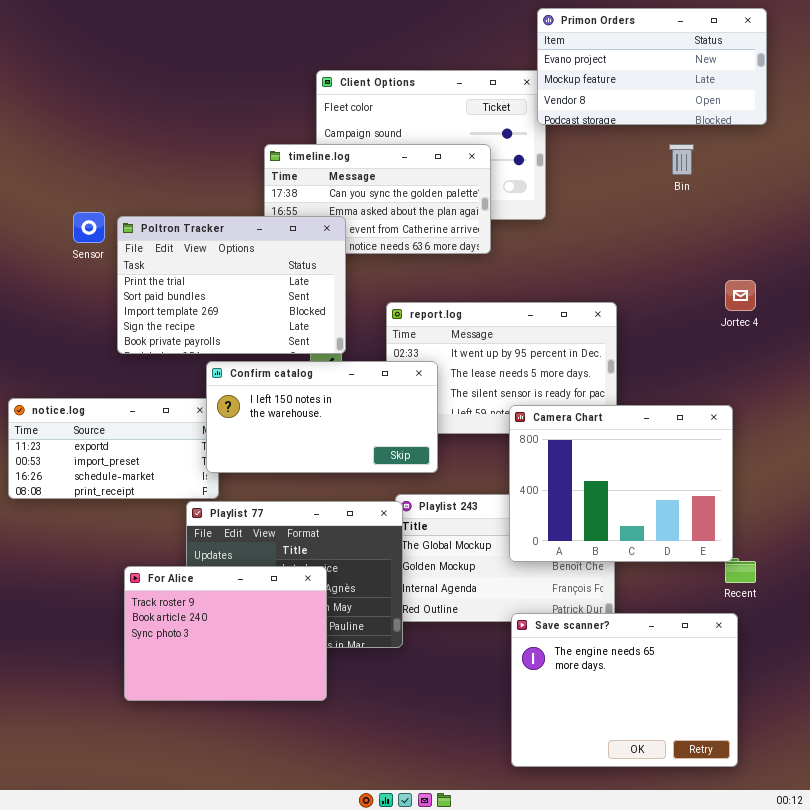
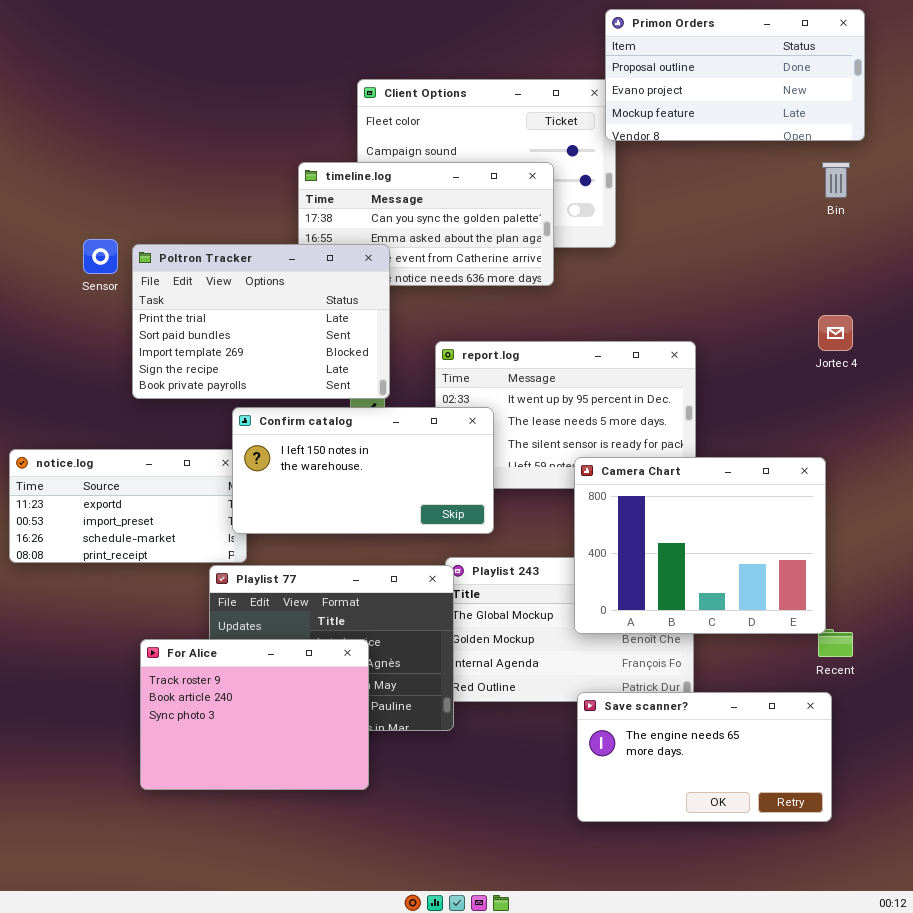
Primon Orders: [537,8,767,125] -> [605,9,865,141], scrolled up 1 row
Bin: [669,144,694,175] -> [822,162,850,198], moved
Save scanner?: [511,613,738,767] -> [577,692,832,822], resized

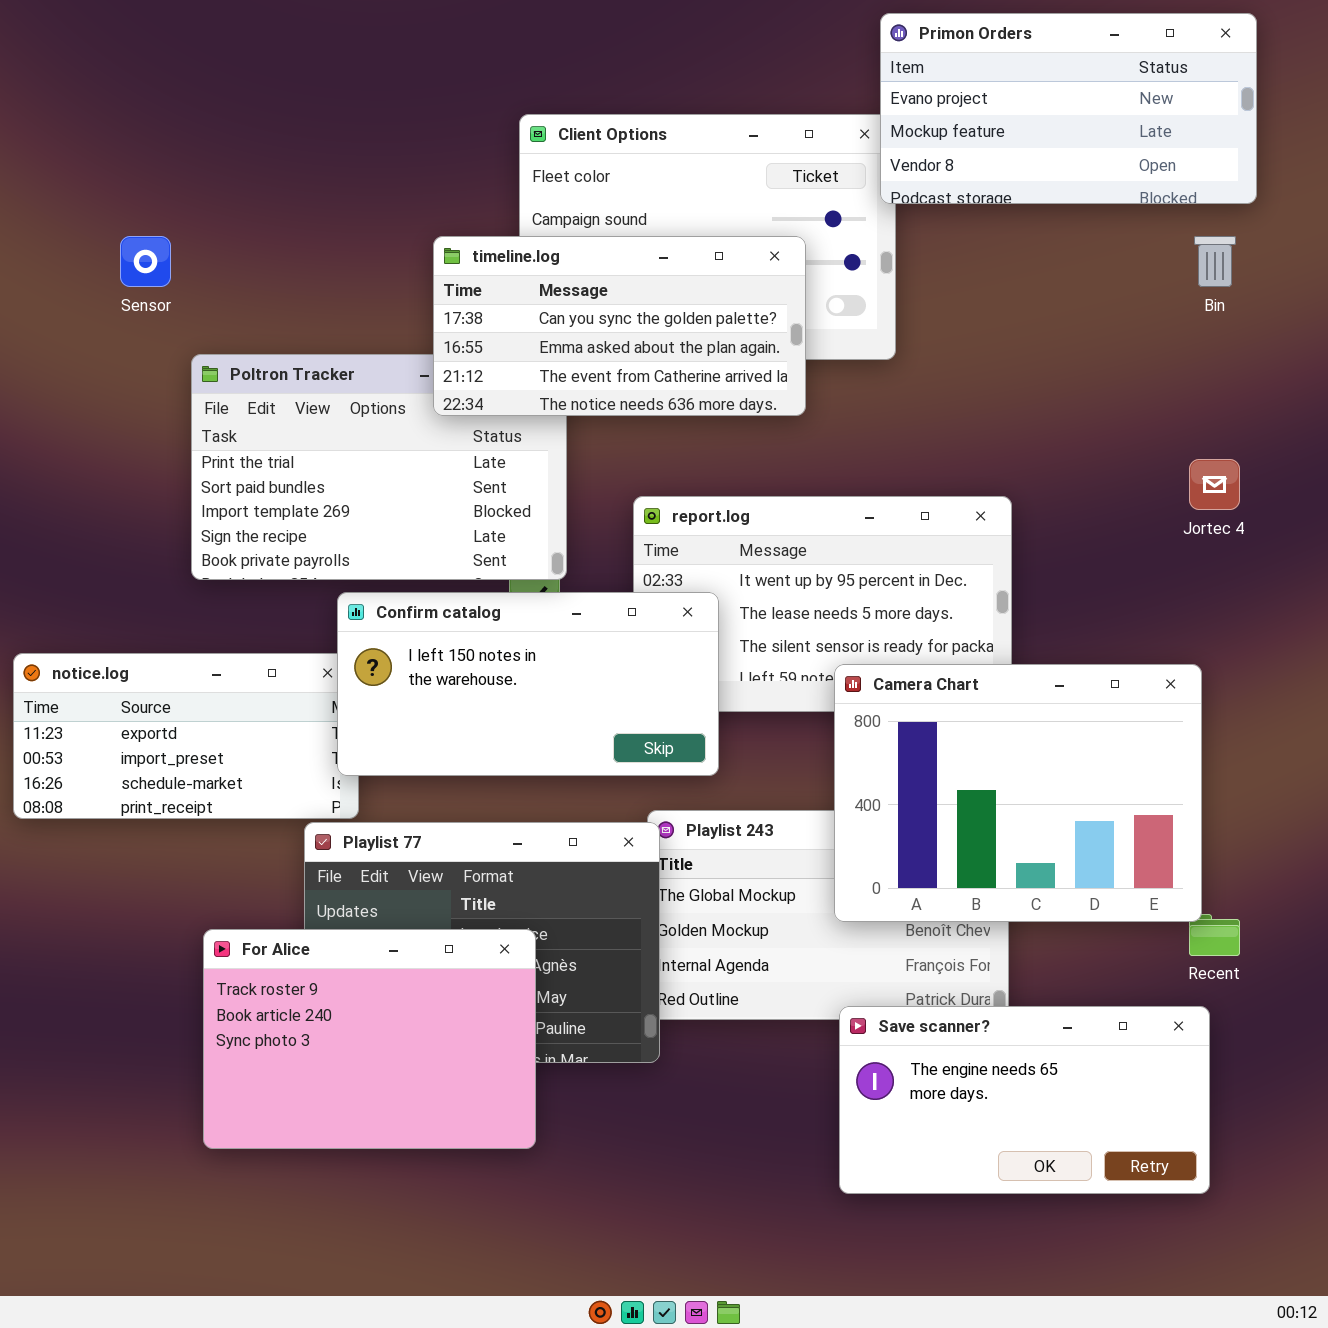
Primon Orders: [605,9,865,141] -> [880,13,1257,204], scrolled down 1 row
timeline.log: [298,162,554,286] -> [433,236,806,416], raised
Sensor: [83,239,118,274] -> [120,236,171,287], moved

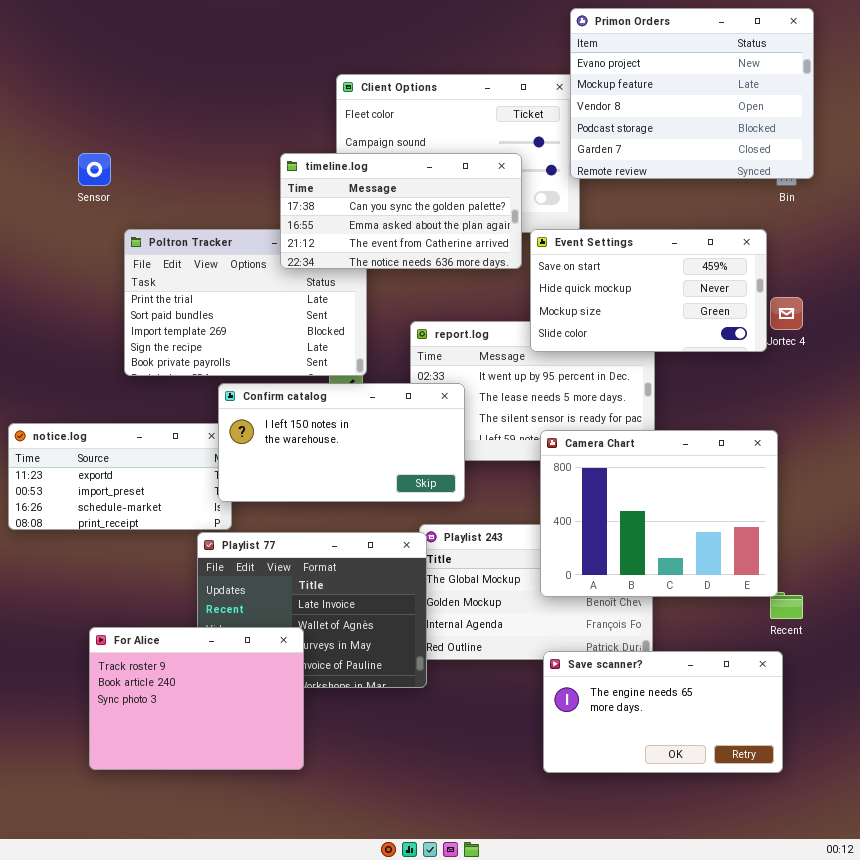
Primon Orders: [880,13,1257,204] -> [570,8,814,179], resized
Event Settings: none -> [530,229,767,352], opened
For Alice: [203,929,536,1149] -> [89,627,304,770], moved

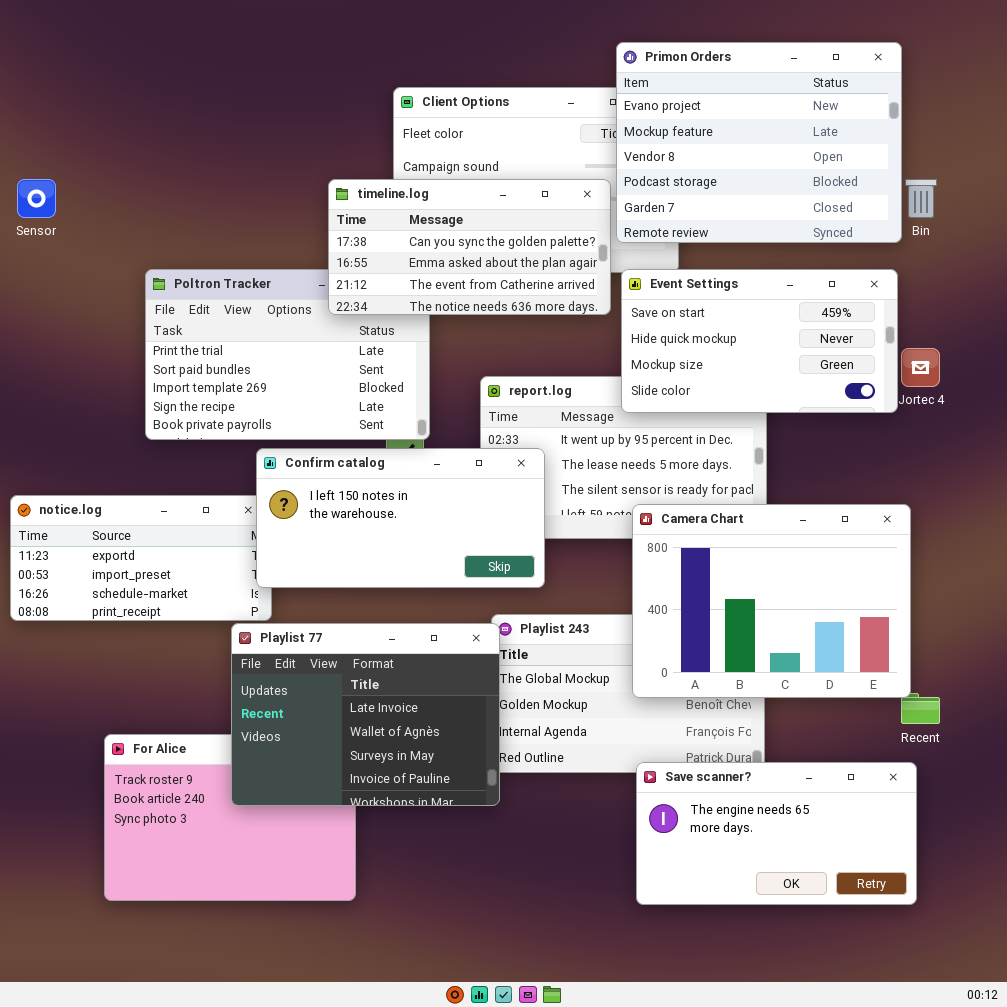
Primon Orders: [570,8,814,179] -> [616,42,902,243], moved
Sensor: [78,153,111,186] -> [17,179,56,218], moved
Playlist 77: [197,532,427,688] -> [231,623,500,806], raised

